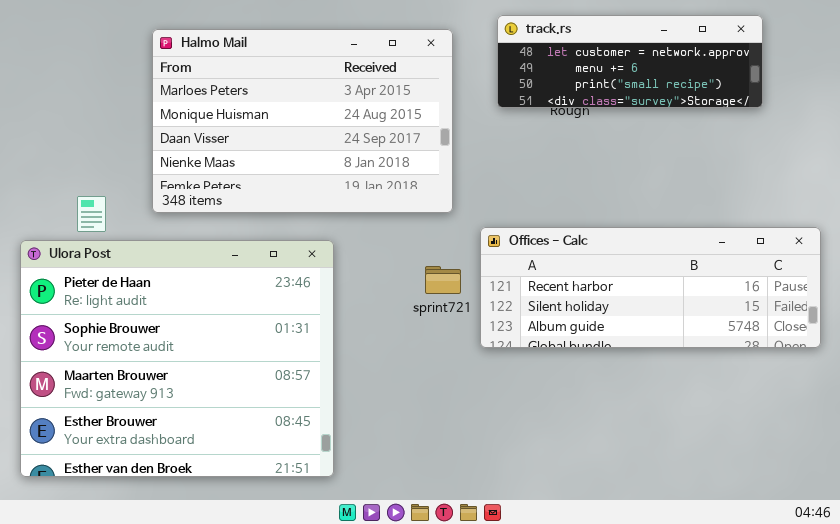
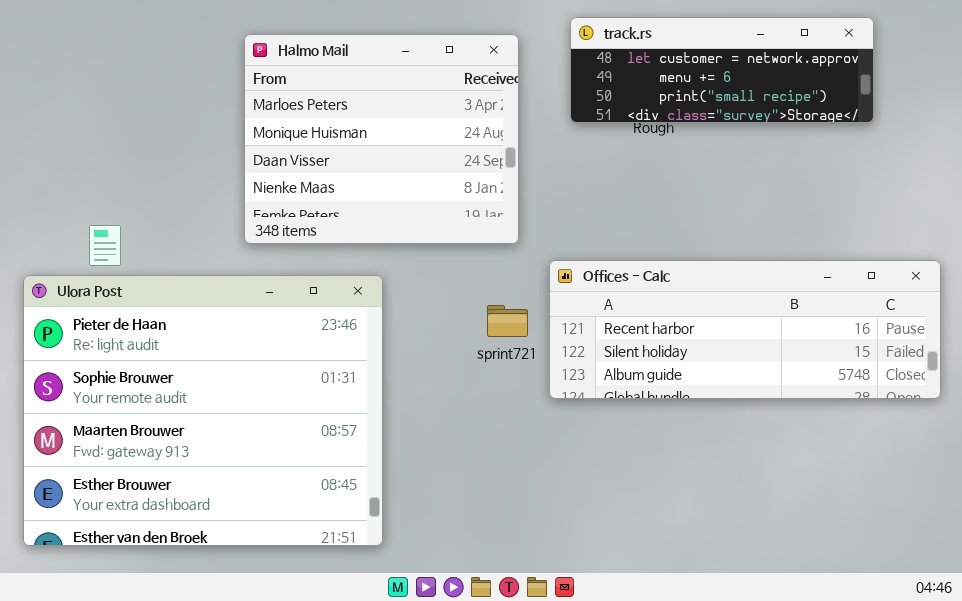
Halmo Mail: [152,29,453,213] -> [244,34,519,244], resized

